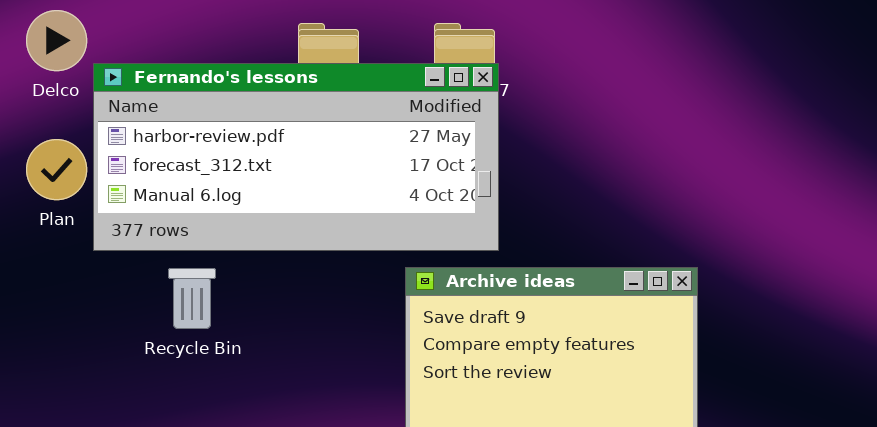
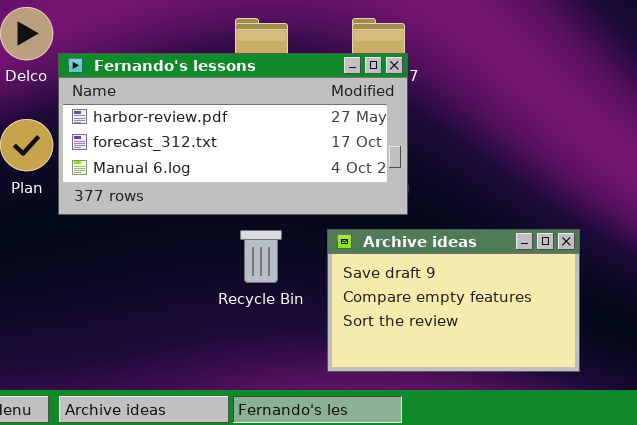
Recycle Bin: [168,268,216,329] -> [240,230,282,283], moved

